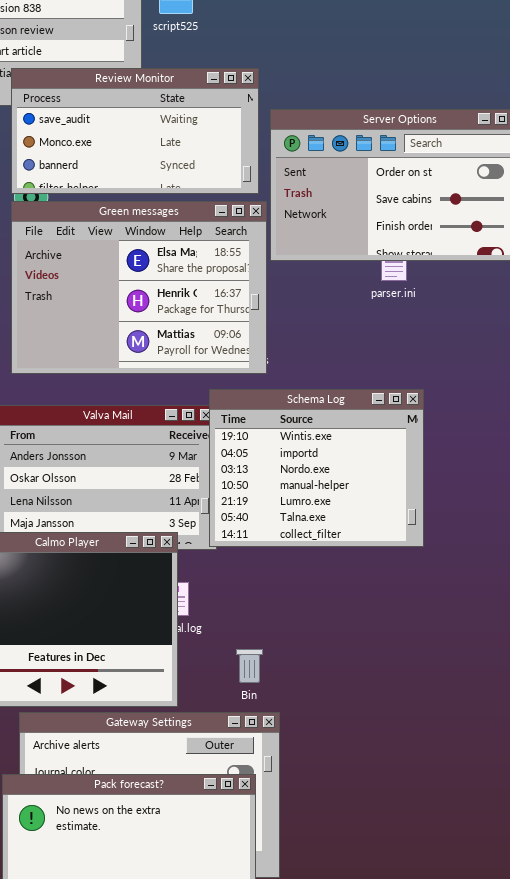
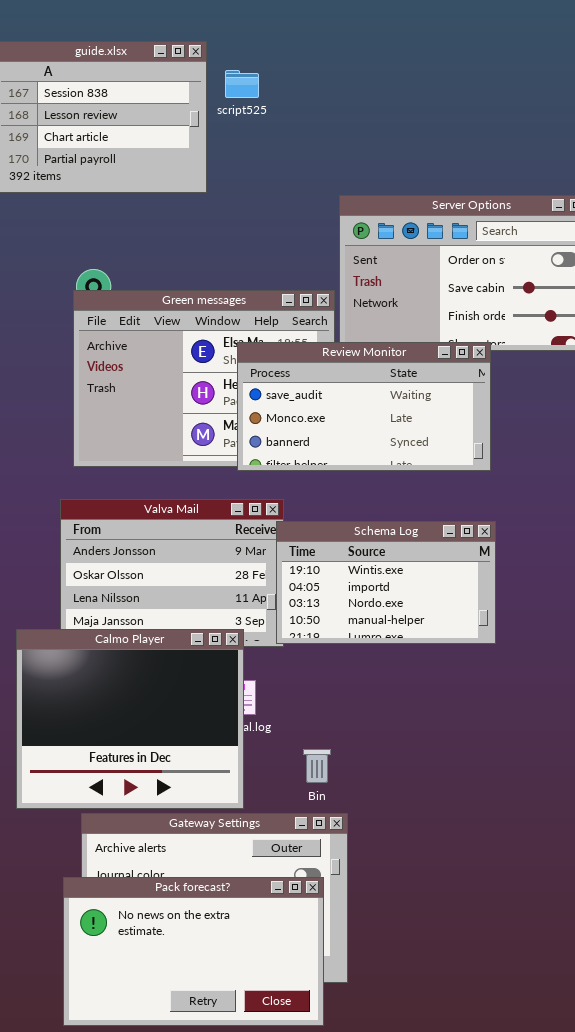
Review Monitor: [11,68,259,194] -> [237,342,491,471], moved
Schema Log: [209,389,424,547] -> [276,521,496,644], resized

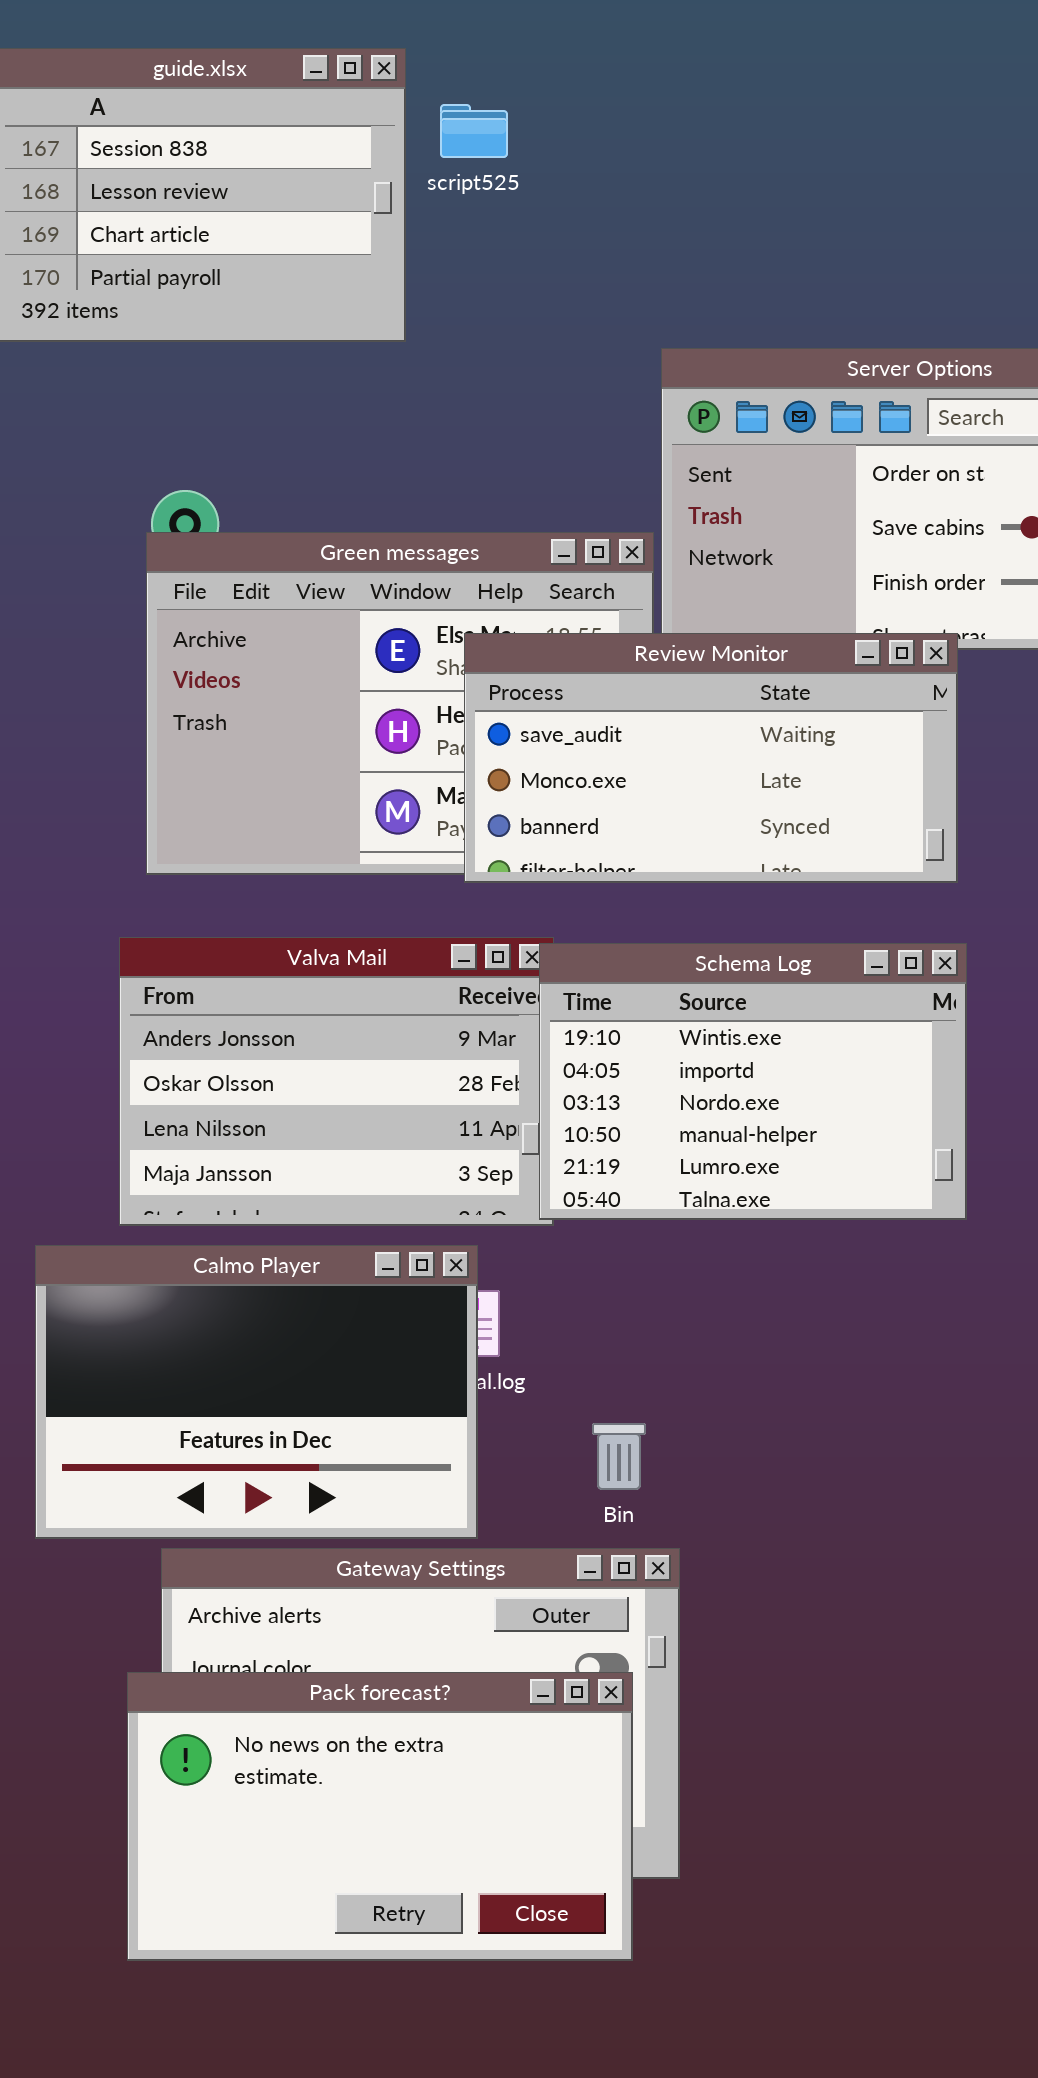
Schema Log: [276,521,496,644] -> [539,943,967,1220], resized
Calmo Player: [16,629,244,809] -> [35,1245,478,1539], resized

